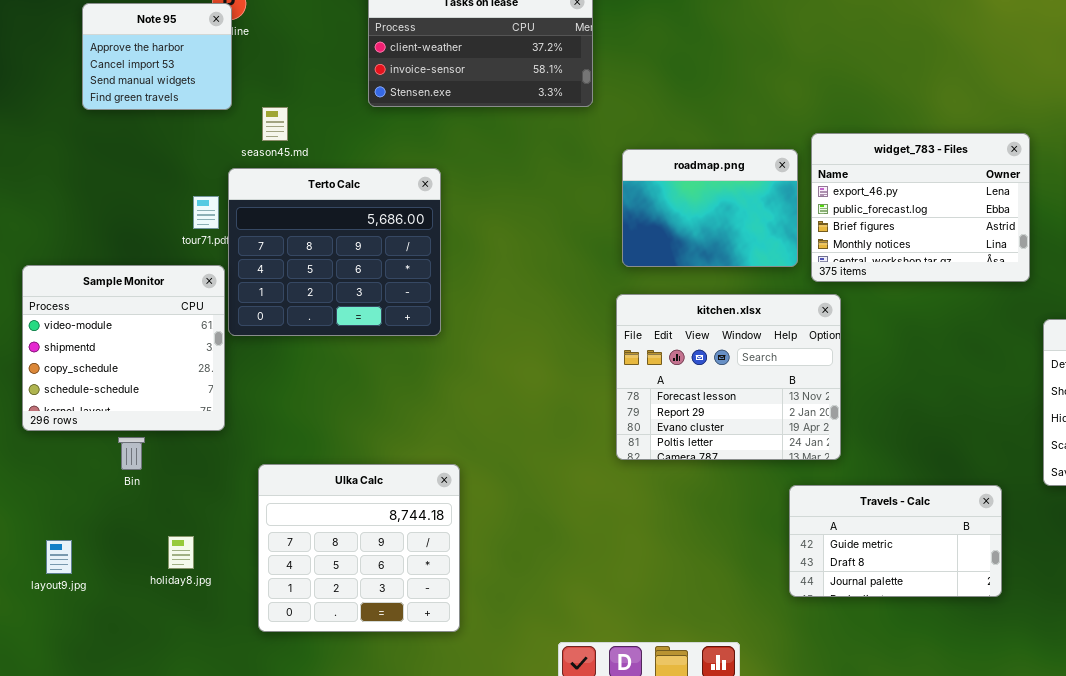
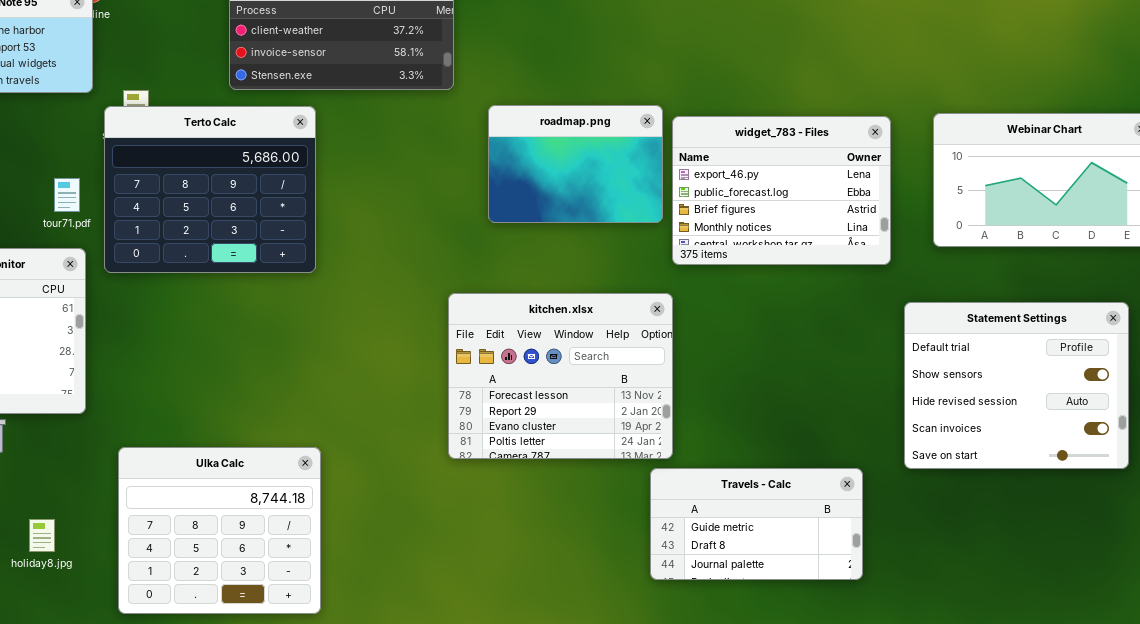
roadmap.png: [622,149,798,267] -> [488,105,663,223], moved
Terto Calc: [228,168,441,336] -> [104,106,316,273], moved
kitchen.xlsx: [616,294,841,460] -> [448,293,673,459], moved

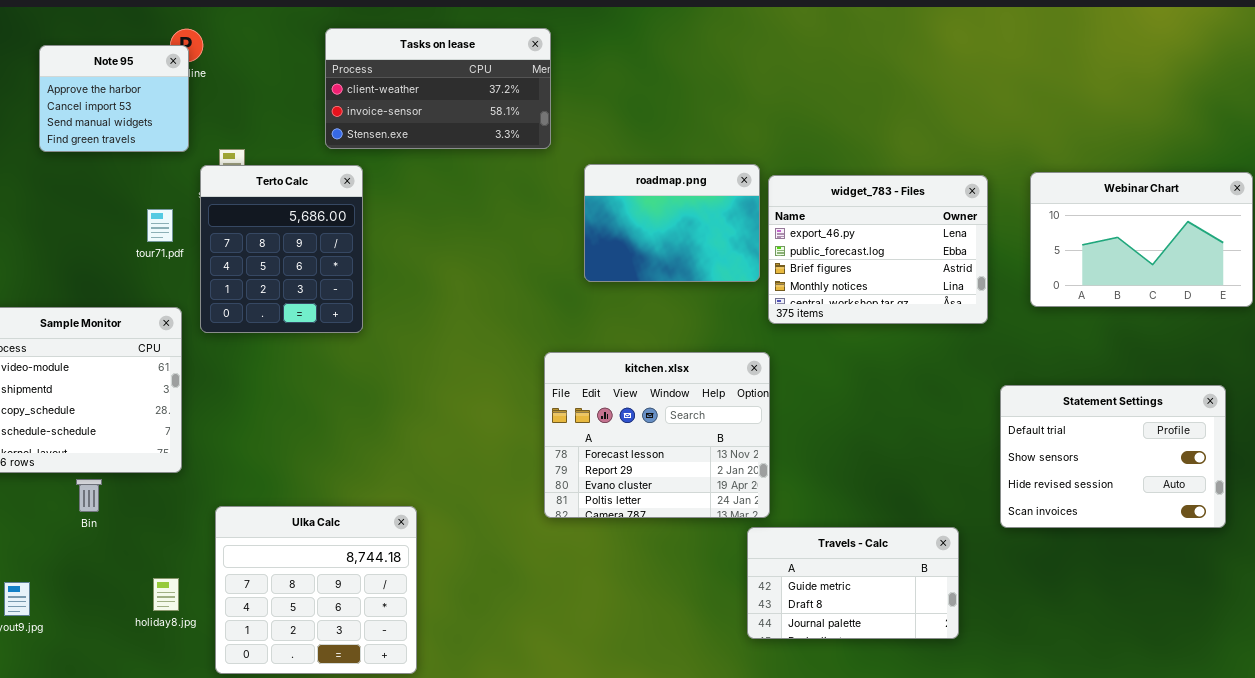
Terto Calc: [104,106,316,273] -> [200,165,363,333], resized
tour71.pdf: [54,178,80,212] -> [147,209,173,242], moved
Statement Settings: [904,302,1129,469] -> [1000,385,1226,528], resized
holiday8.jpg: [29,519,55,552] -> [153,578,179,611], moved

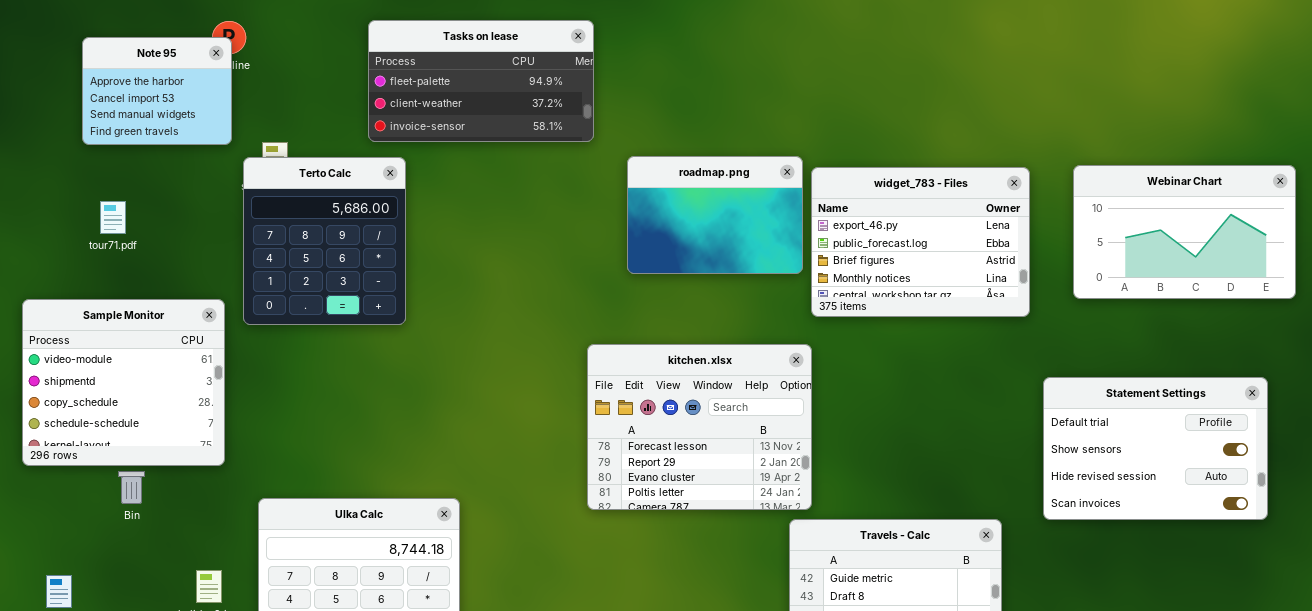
Tasks on lease: [325,28,551,149] -> [368,20,594,142], scrolled up 1 row
tour71.pdf: [147,209,173,242] -> [100,201,126,234], moved

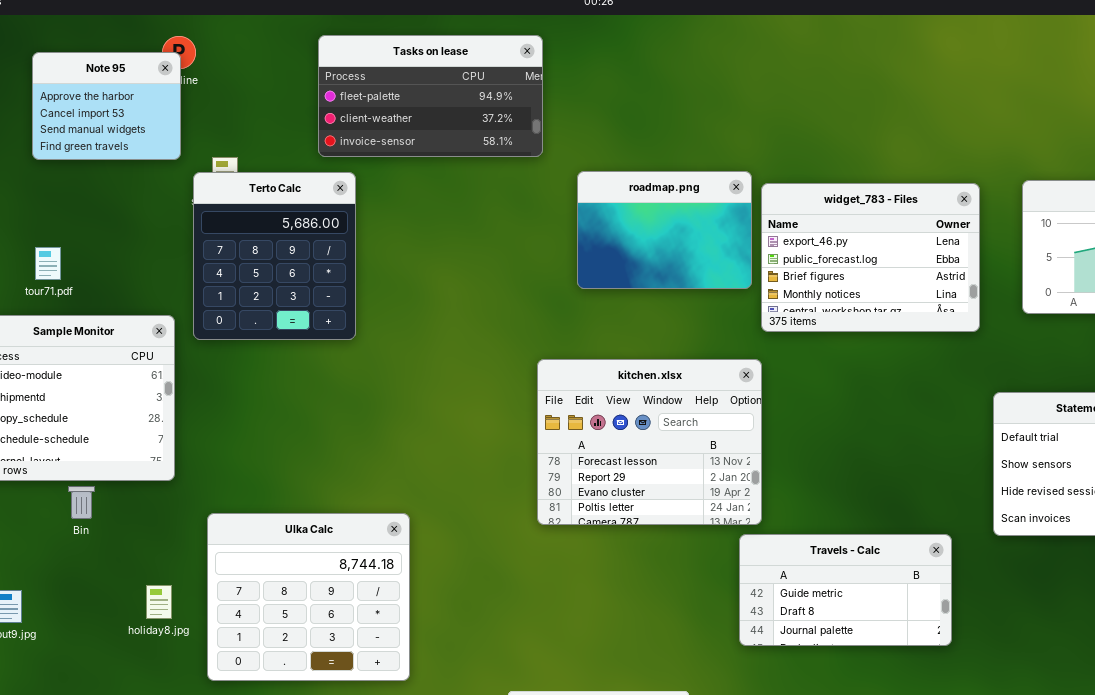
tour71.pdf: [100,201,126,234] -> [35,247,61,280], moved

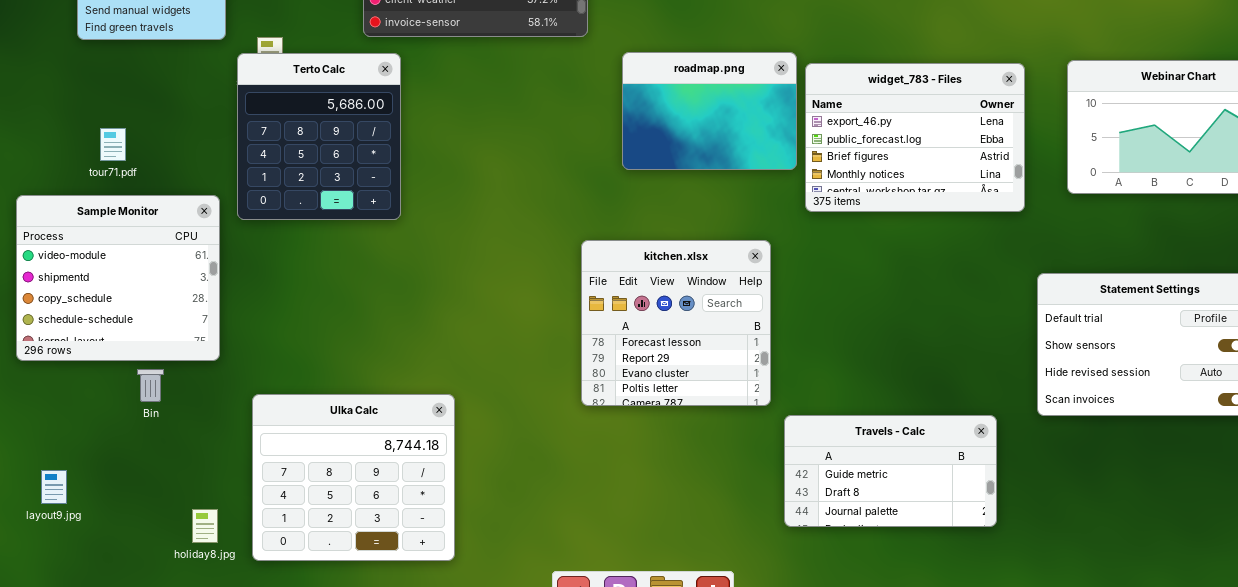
tour71.pdf: [35,247,61,280] -> [100,128,126,161], moved
kitchen.xlsx: [537,359,762,525] -> [581,240,771,406], resized
Bin: [68,486,95,519] -> [137,369,164,402], moved
holiday8.jpg: [146,585,172,619] -> [192,509,218,543], moved

